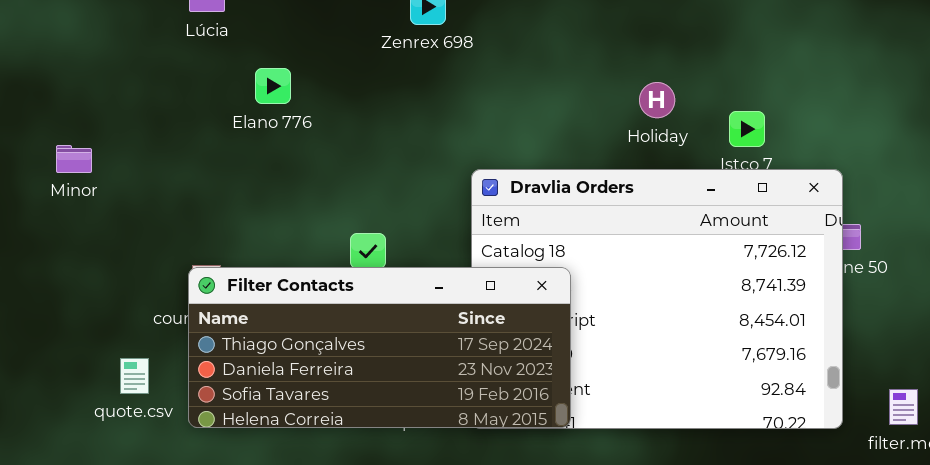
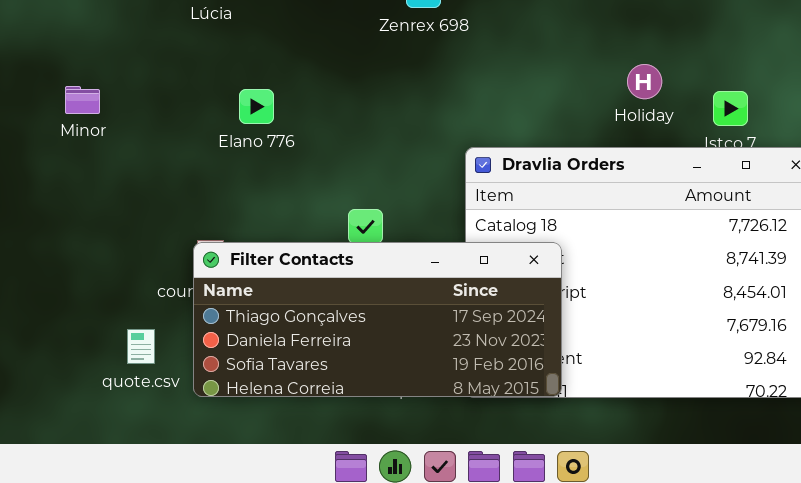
Elano 776: [255,68,291,104] -> [239,89,274,124], moved
Minor: [56,145,92,173] -> [65,86,100,114], moved

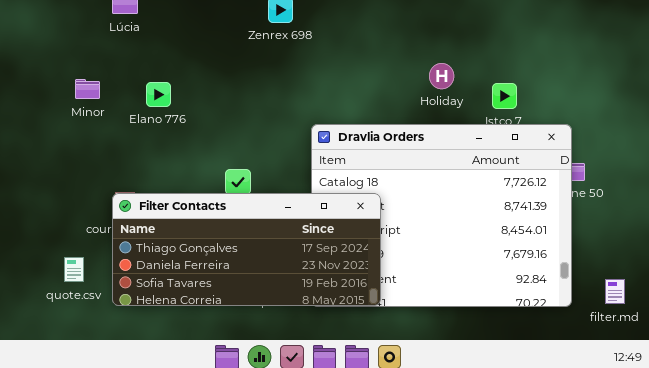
Minor: [65,86,100,114] -> [75,79,100,99], moved

